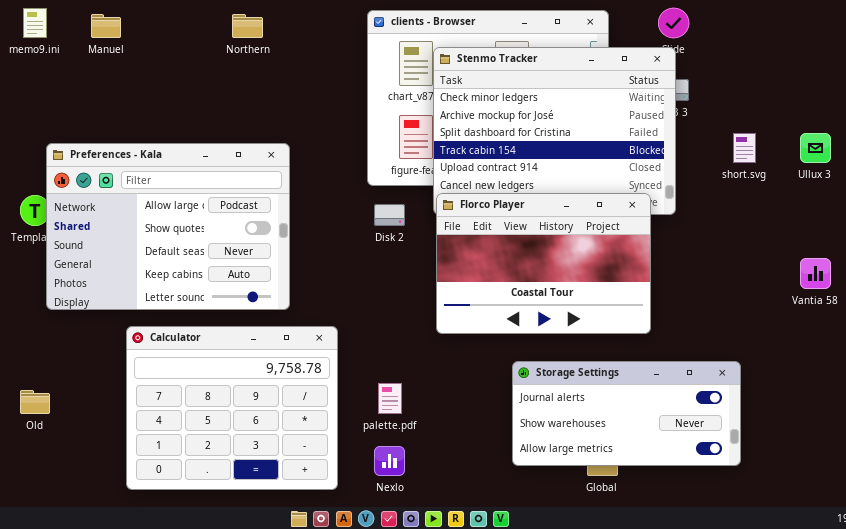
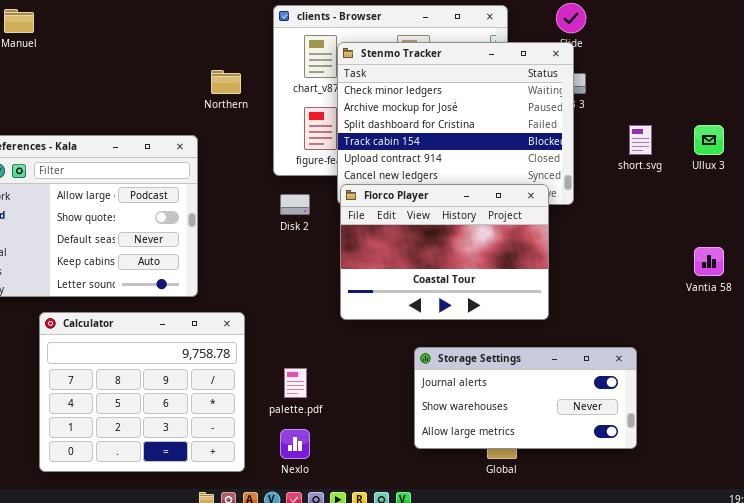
Northern: [232,14,263,38] -> [211,70,241,94], moved

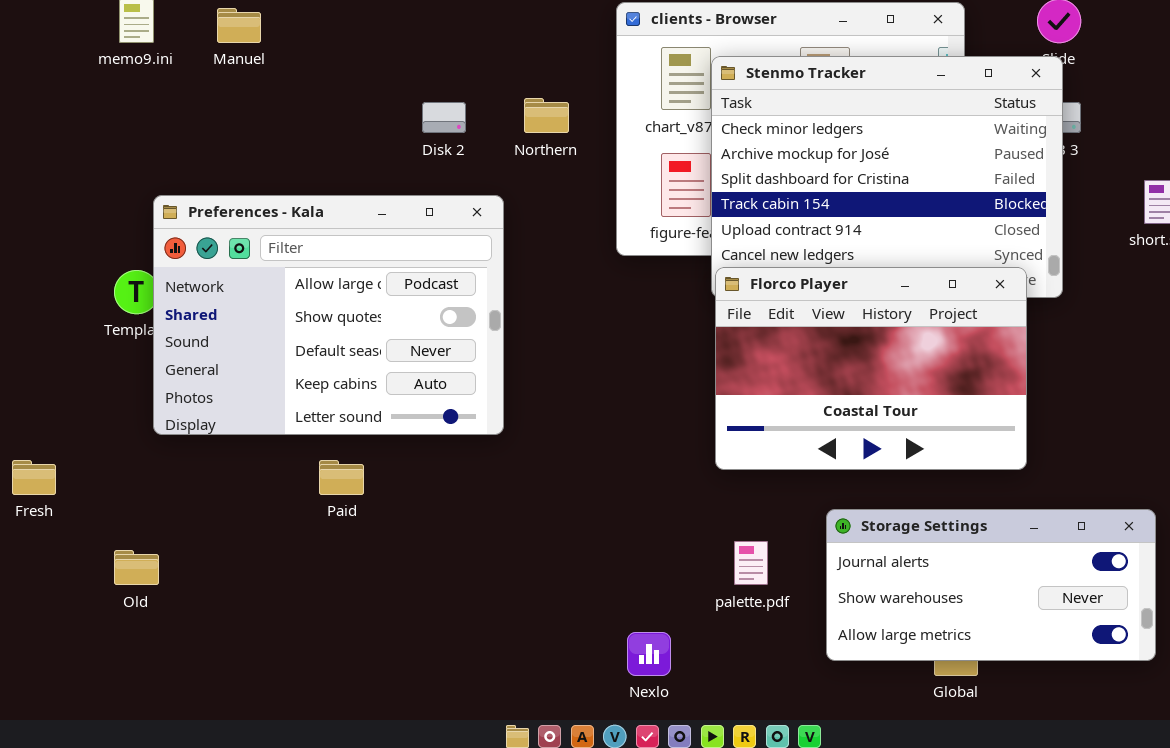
Disk 2: [280,194,310,215] -> [422,102,466,133], moved
Calculator: [39,312,245,472] -> none, closed
palette.pdf: [284,368,307,398] -> [734,541,768,585], moved

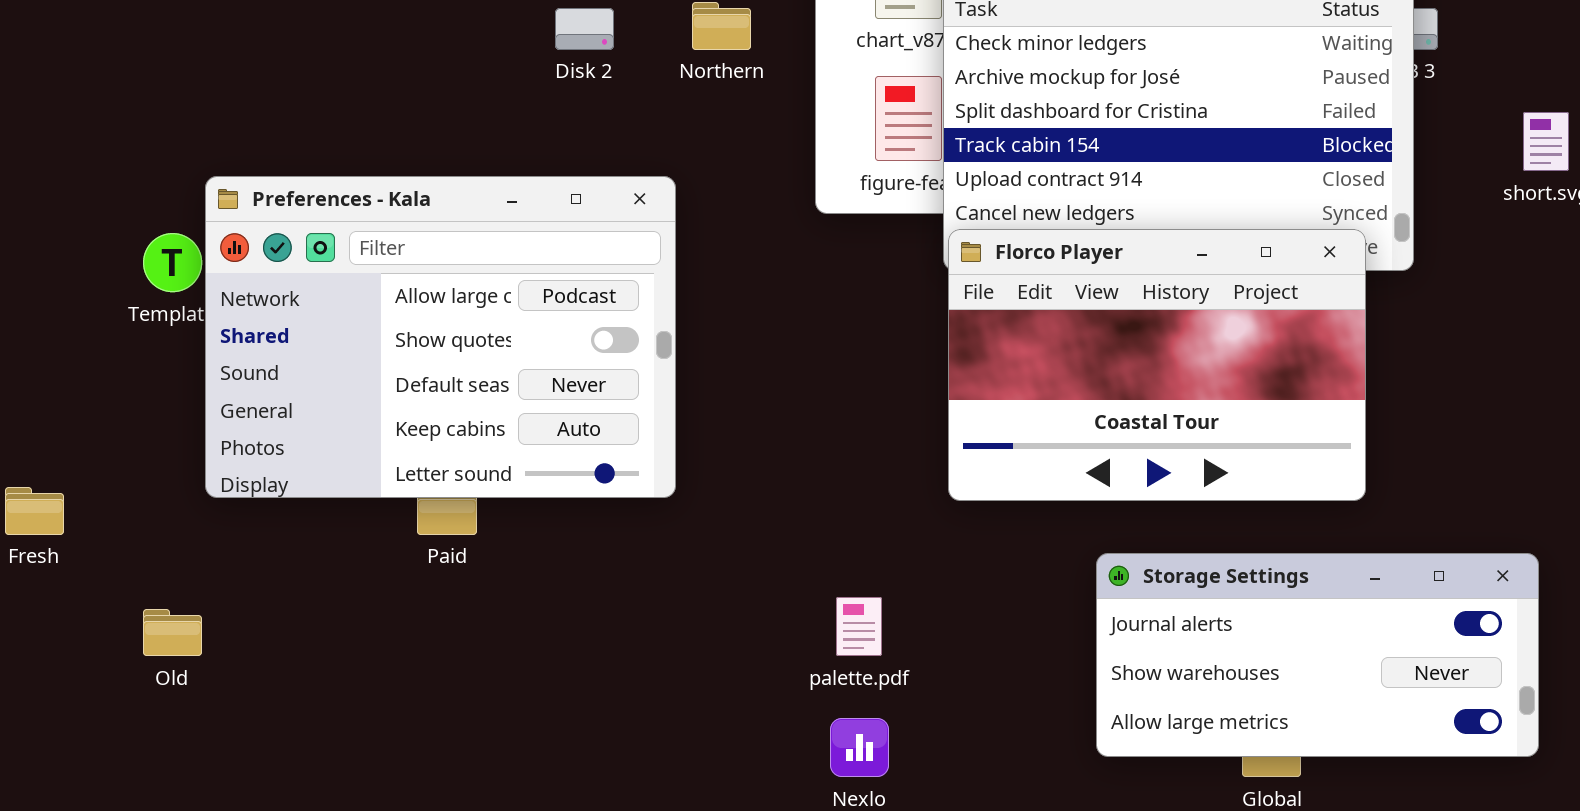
Preferences - Kala: [153,195,504,435] -> [205,176,676,498], moved
palette.pdf: [734,541,768,585] -> [836,597,882,656], moved

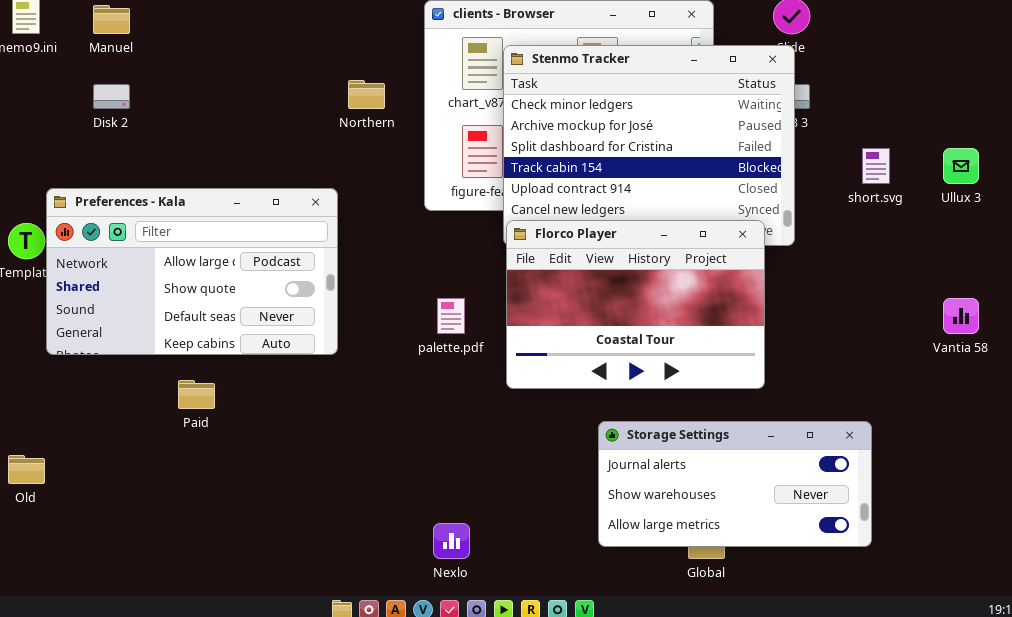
Disk 2: [555,8,614,50] -> [93,84,130,109], moved
Preferences - Kala: [205,176,676,498] -> [46,188,338,355], resized
palette.pdf: [836,597,882,656] -> [437,298,465,334], moved

